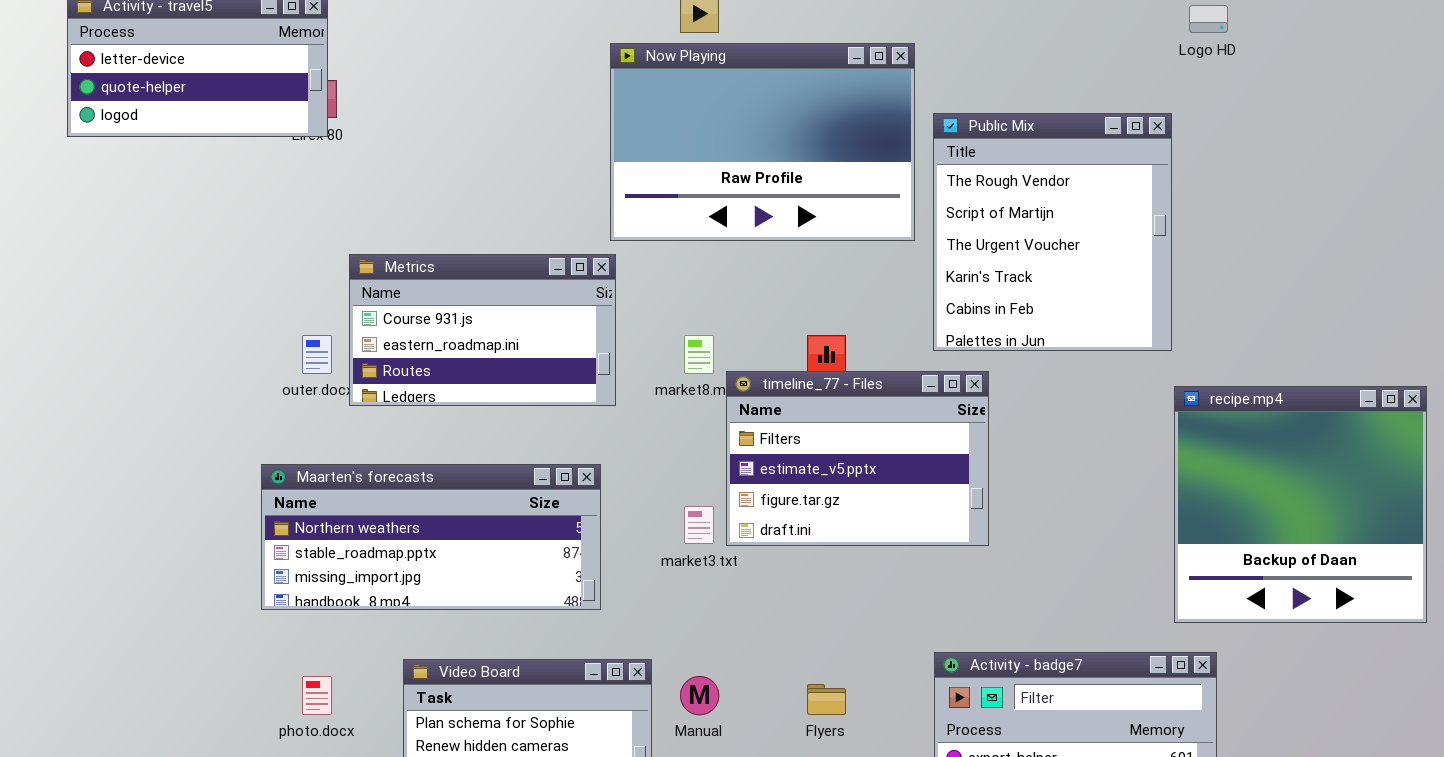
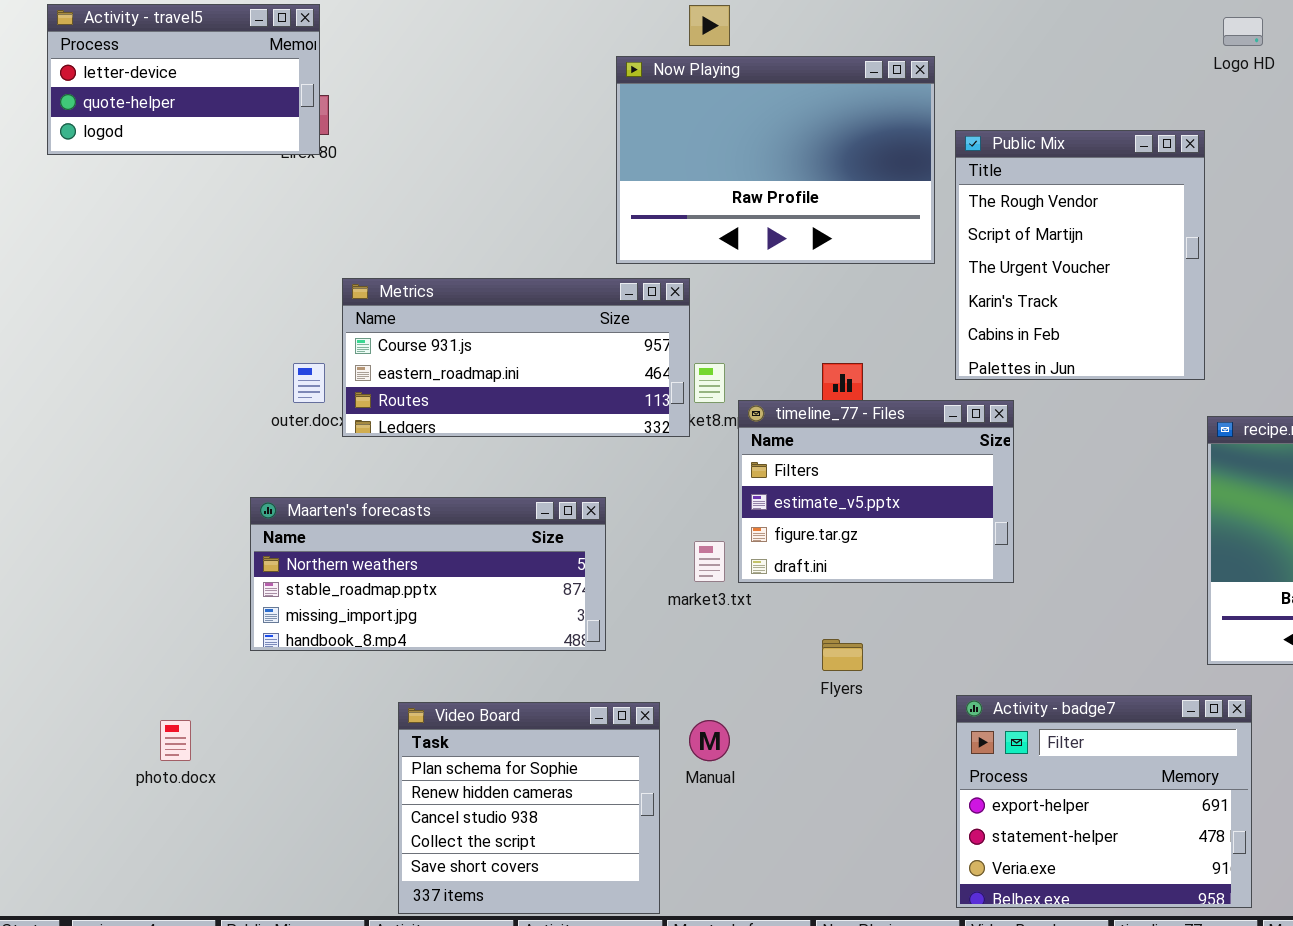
Metrics: [349,254,616,406] -> [342,278,690,437], resized
photo.docx: [302,676,332,715] -> [160,720,191,761], moved
Flyers: [807,684,846,715] -> [822,639,863,671], moved

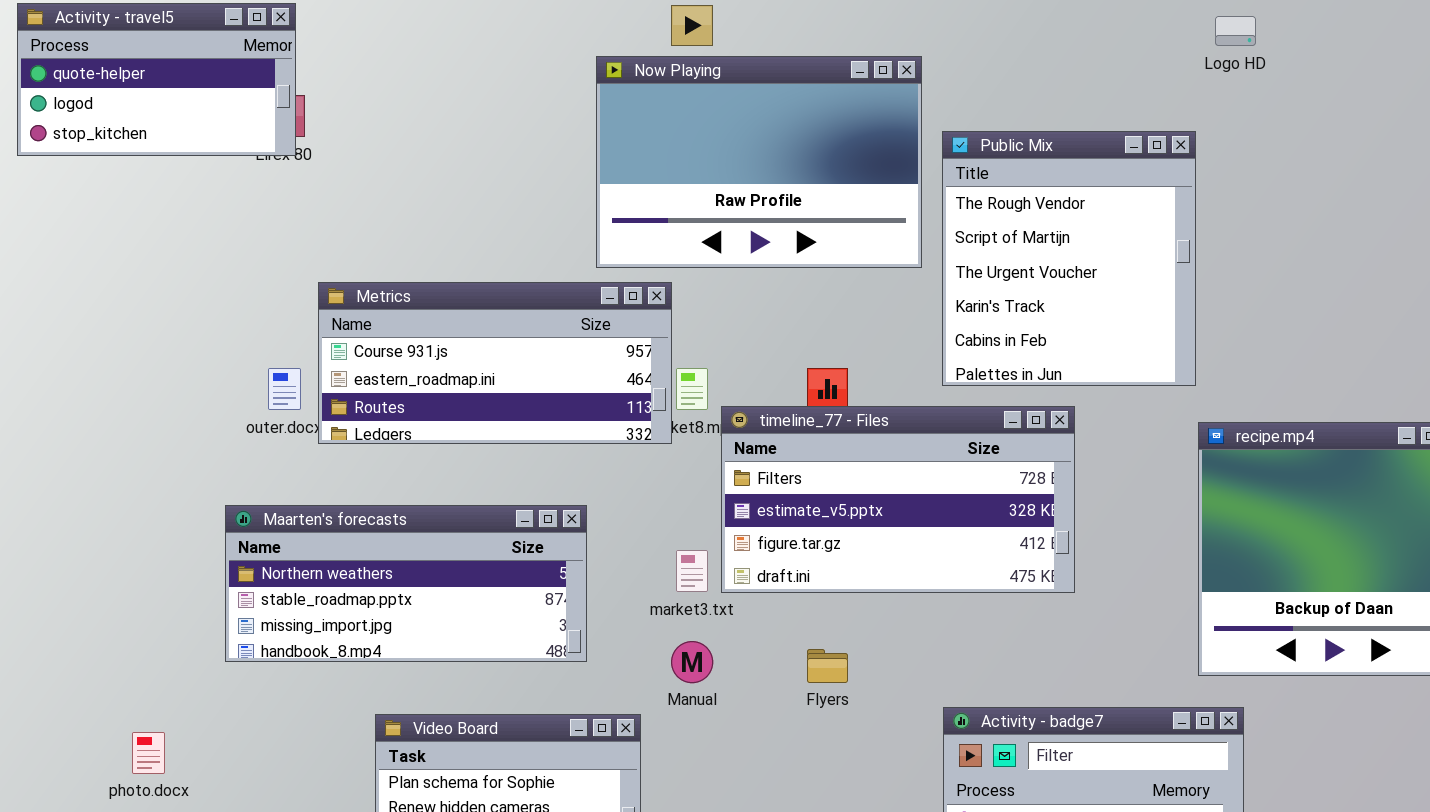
Activity - travel5: [47,4,320,155] -> [17,3,296,156], scrolled down 1 row
timeline_77 - Files: [738,400,1014,583] -> [721,406,1075,593], resized
Manual: [689,720,730,761] -> [671,641,713,683], moved

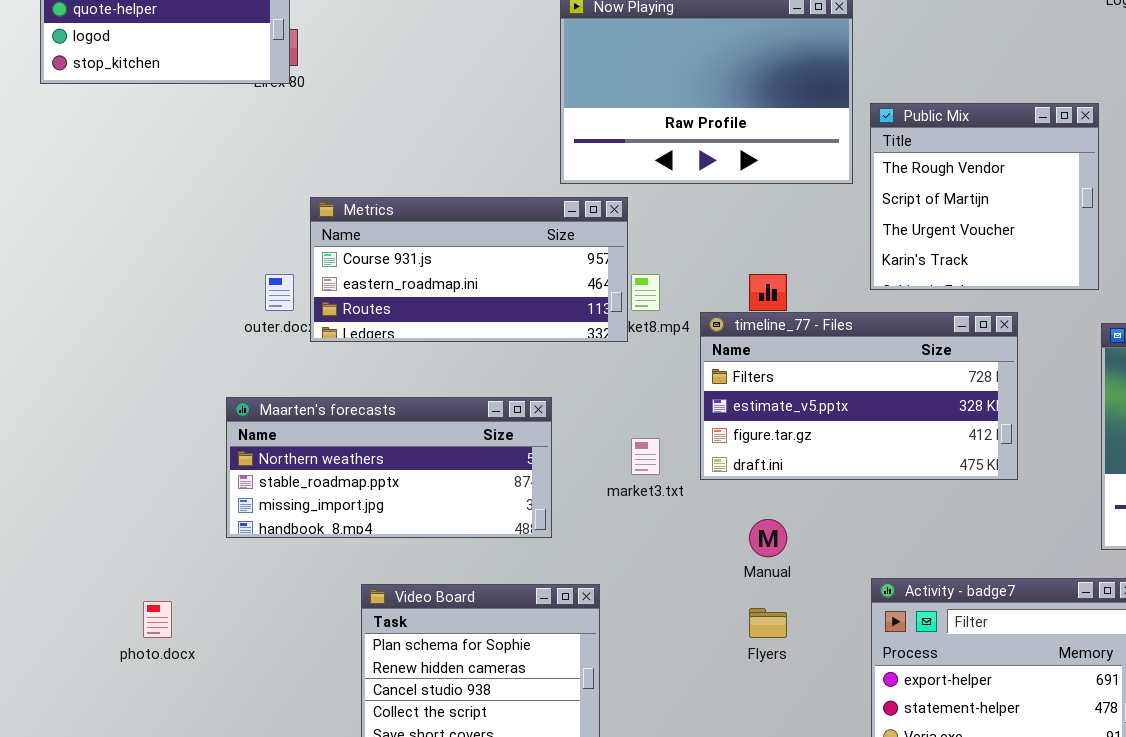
Public Mix: [942,131,1196,386] -> [870,103,1099,290], resized
timeline_77 - Files: [721,406,1075,593] -> [700,312,1018,480], moved
Manual: [671,641,713,683] -> [749,519,787,557], moved
Flyers: [807,649,848,683] -> [749,608,787,638], moved

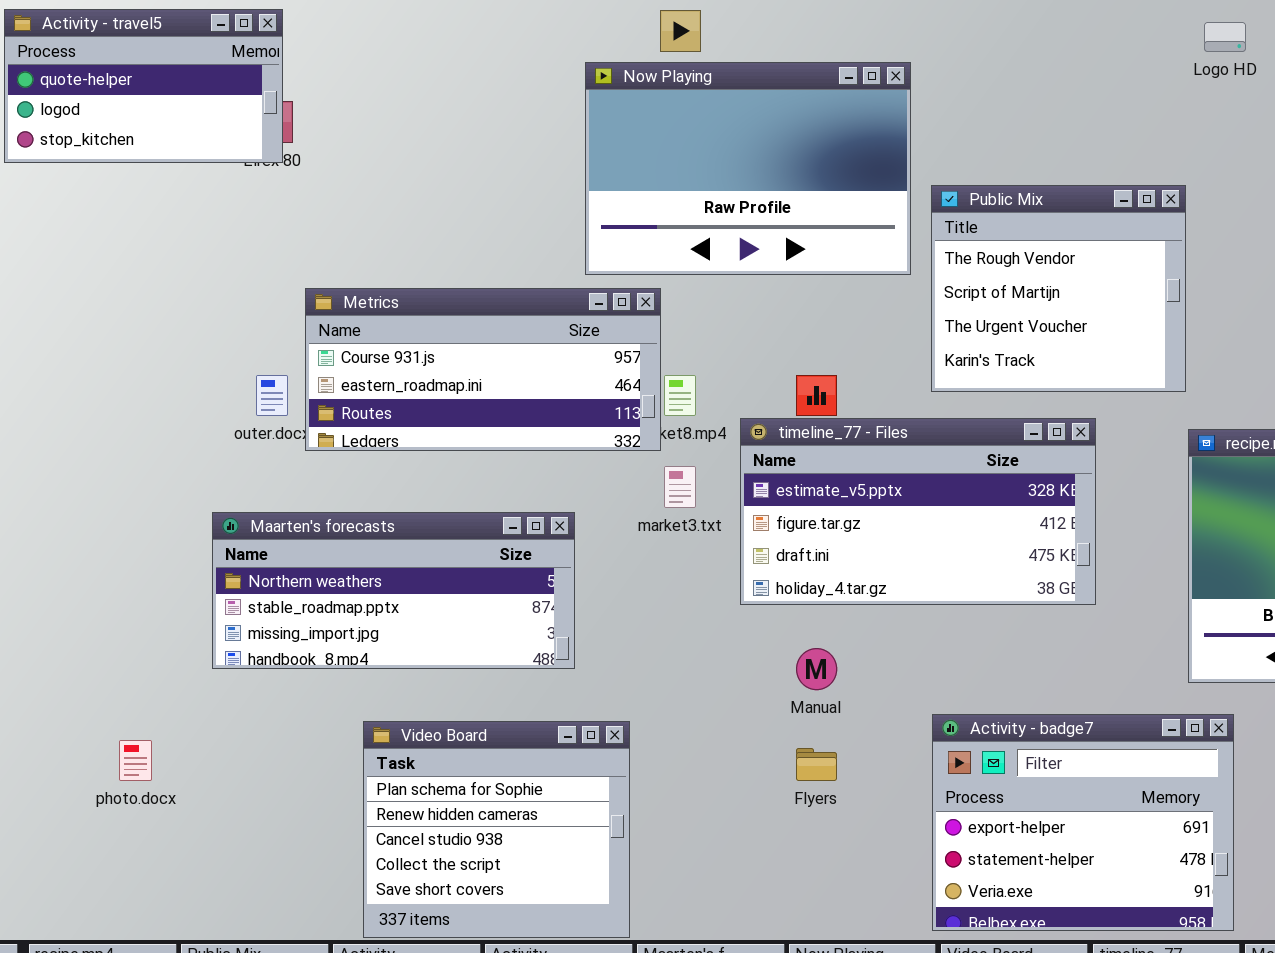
timeline_77 - Files: [700,312,1018,480] -> [740,418,1096,605], scrolled down 1 row
market3.txt: [631,438,660,475] -> [664,466,696,508], moved

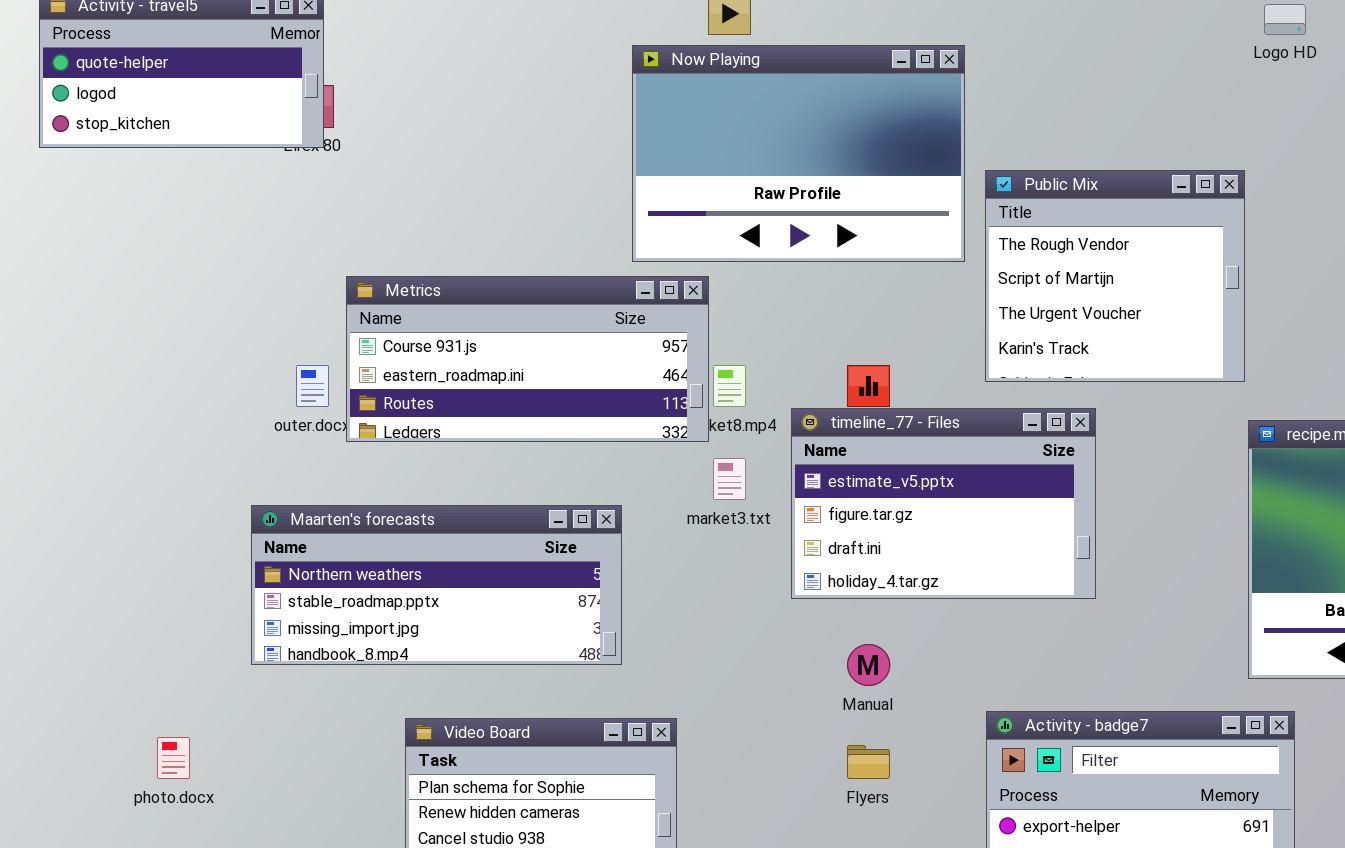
timeline_77 - Files: [740,418,1096,605] -> [791,408,1096,599], resized

